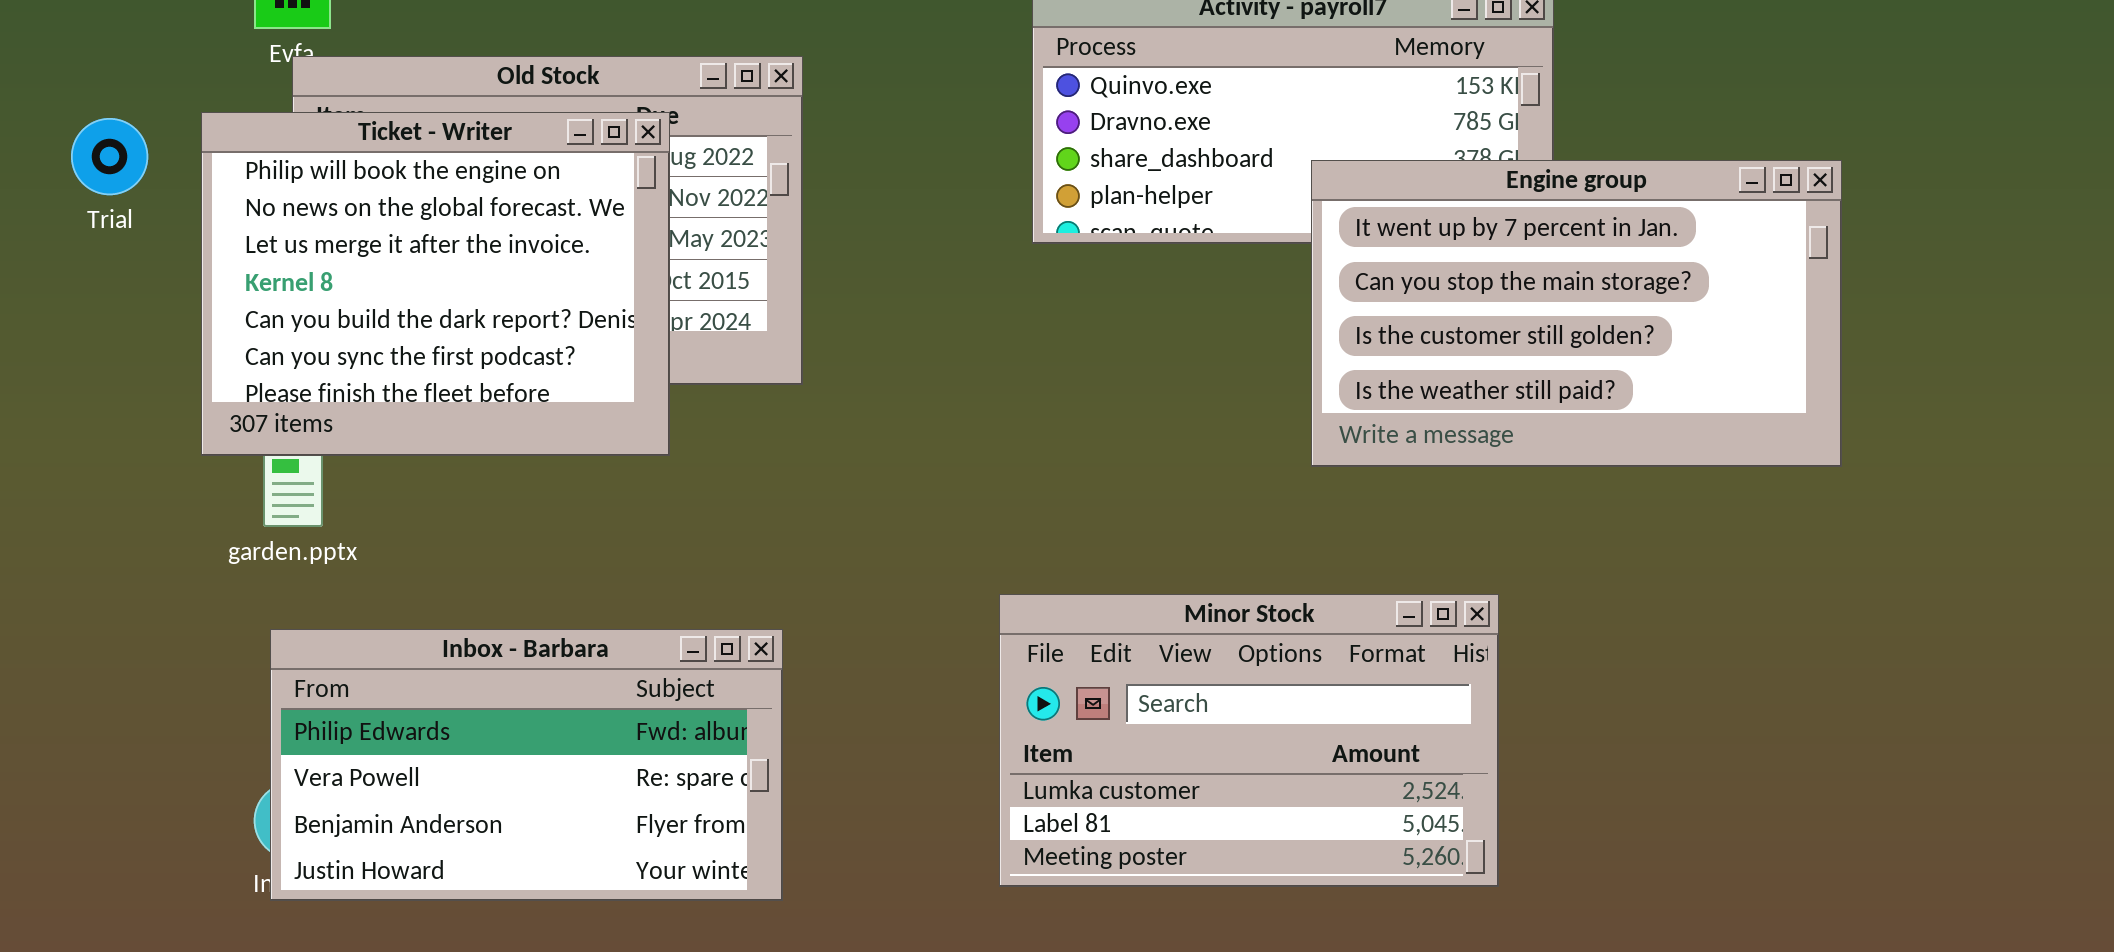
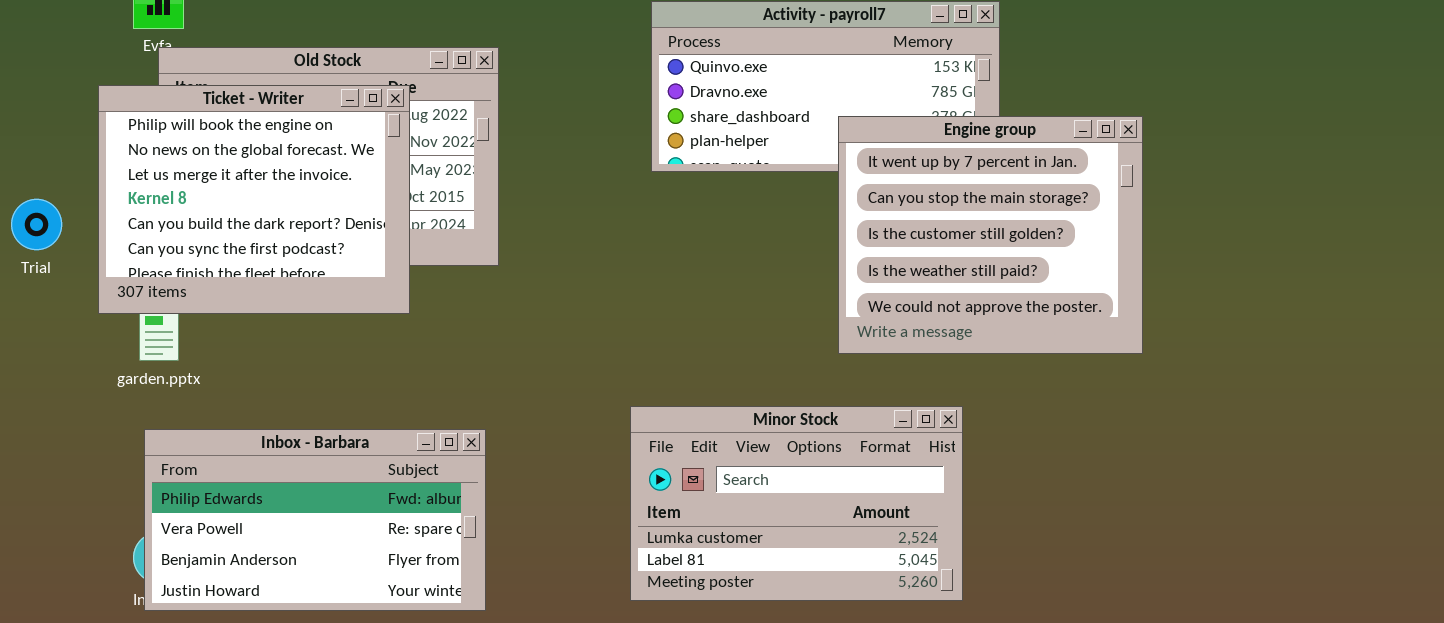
Trial: [71,118,148,195] -> [11,199,62,250], moved
Engine group: [1311,160,1842,467] -> [838,116,1143,354], resized

